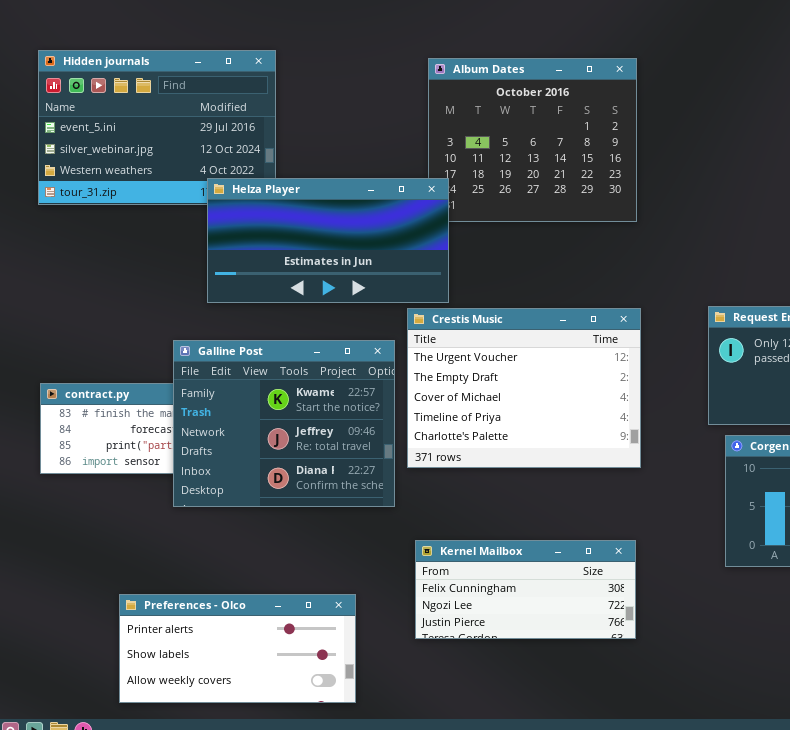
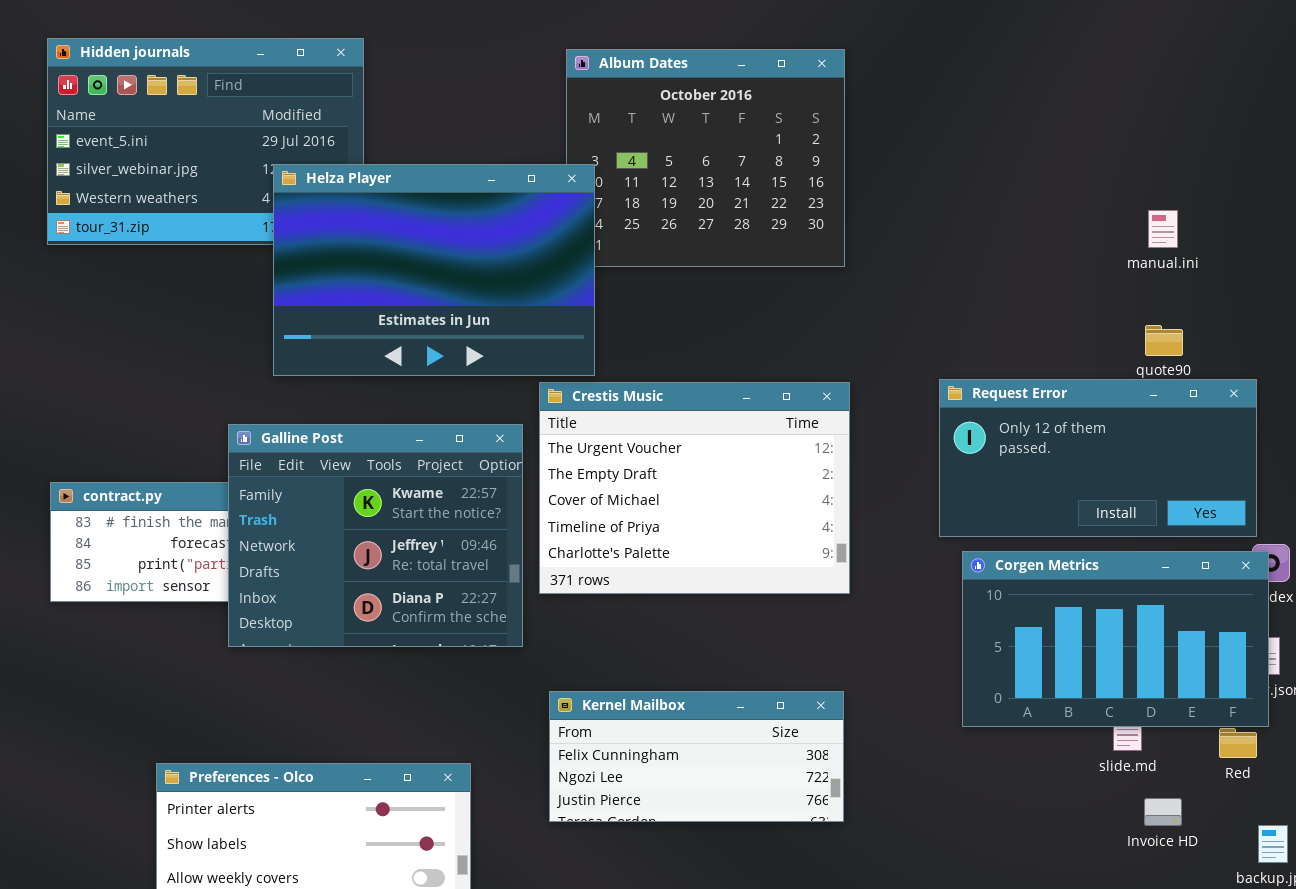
Helza Player: [207,178,449,303] -> [273,164,595,376], resized

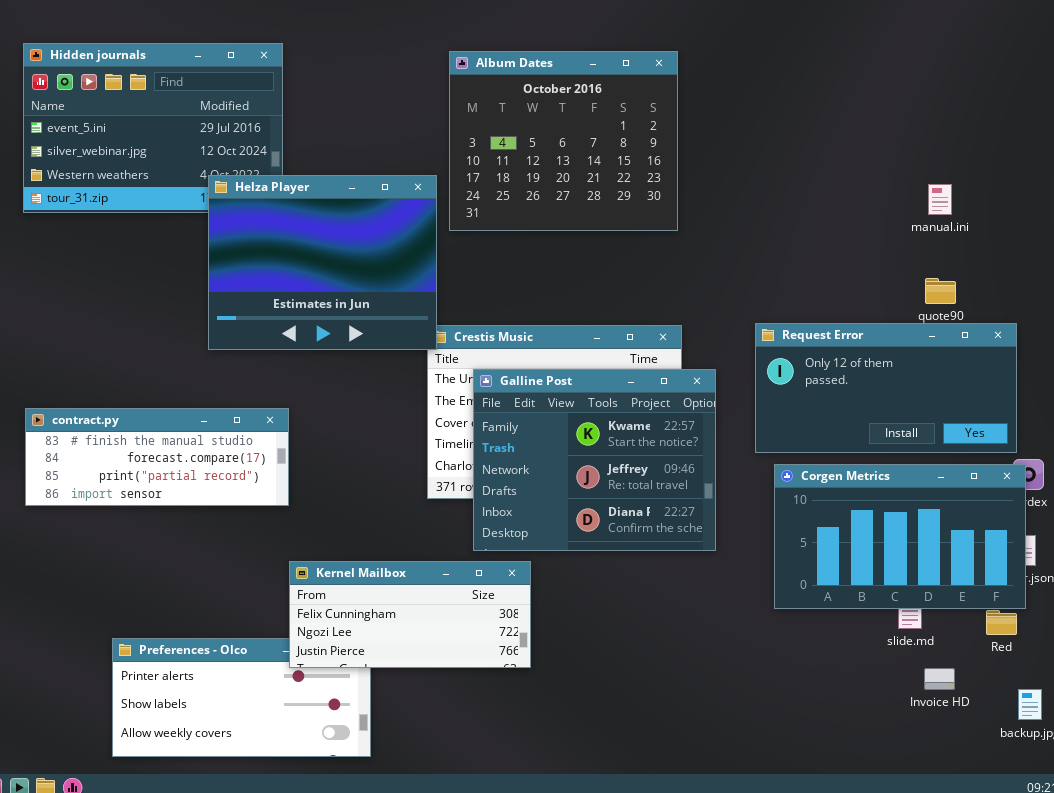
Helza Player: [273,164,595,376] -> [208,175,437,350], moved, resized
Galline Post: [228,424,523,647] -> [473,369,716,551], moved
Kernel Mailbox: [549,691,844,822] -> [289,561,531,668], moved

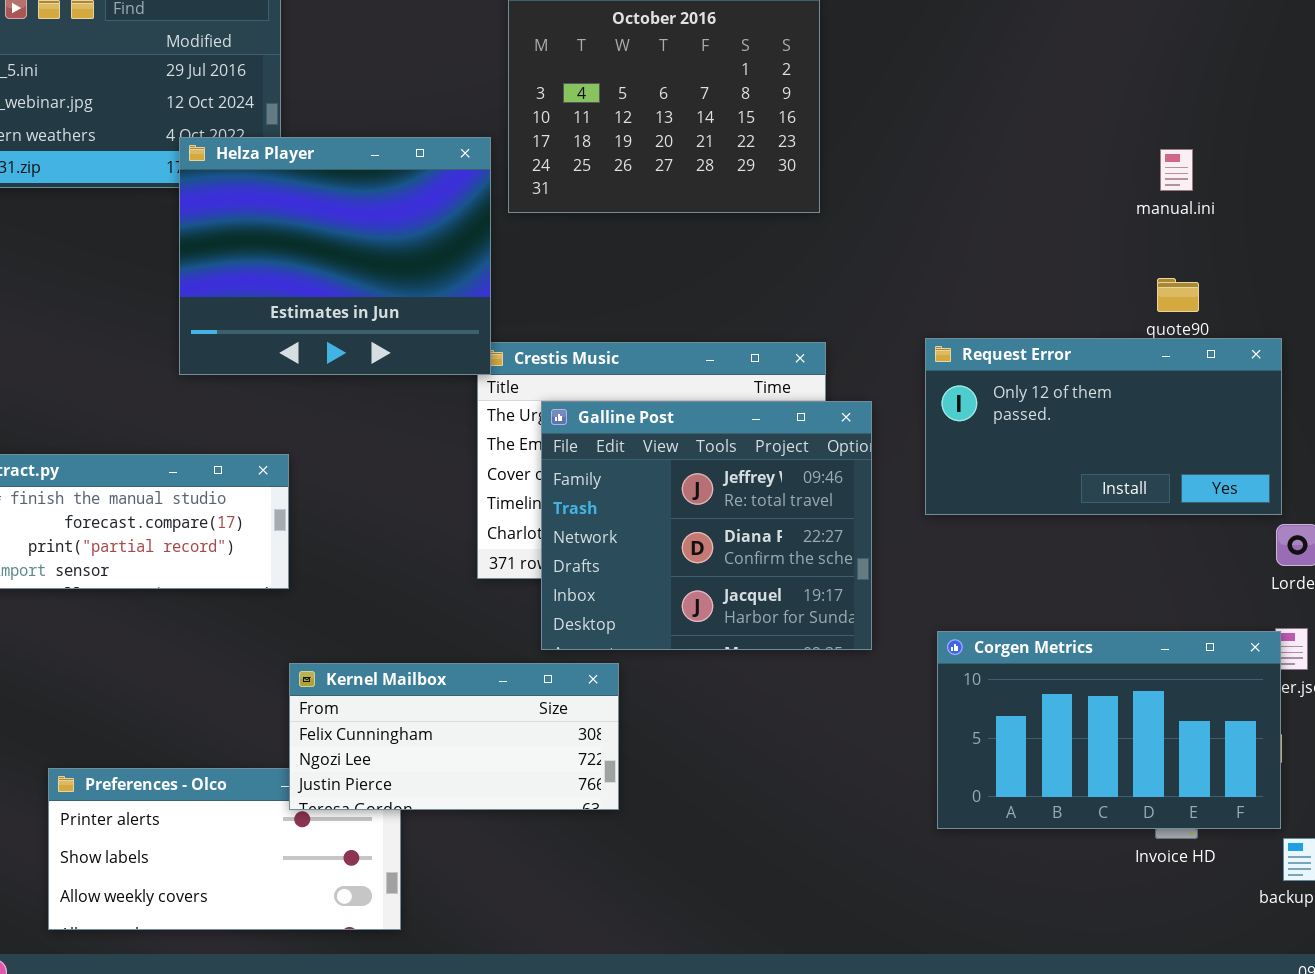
Galline Post: [473,369,716,551] -> [541,401,872,650], scrolled down 1 row
Corgen Metrics: [774,464,1026,609] -> [937,631,1281,829], moved

